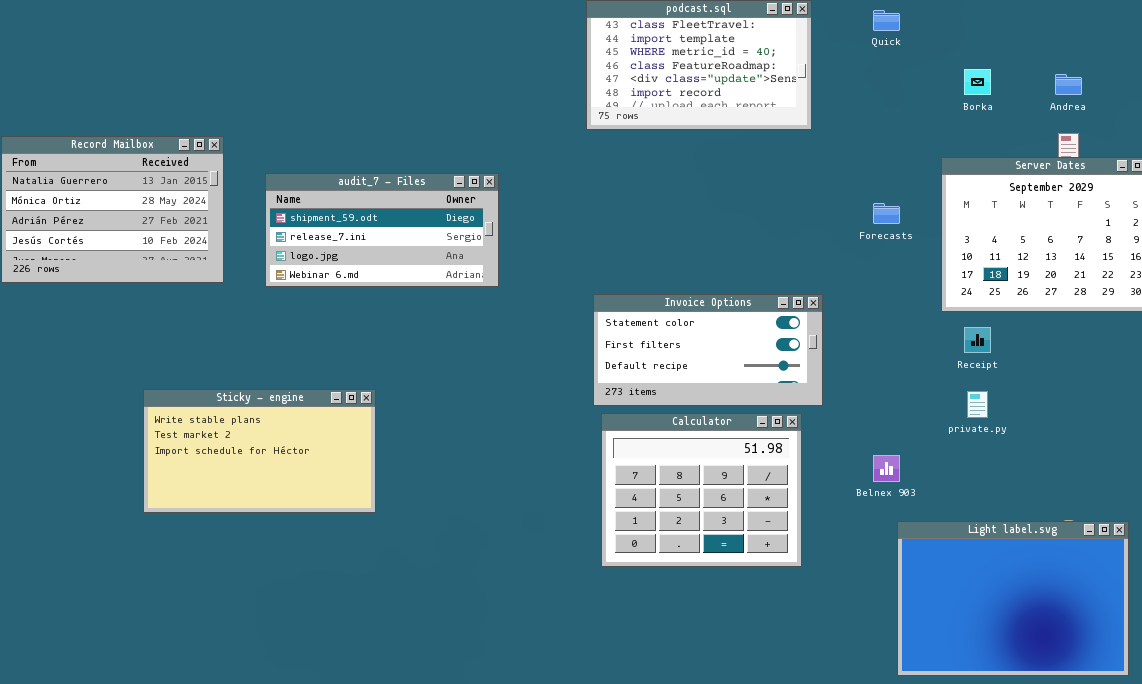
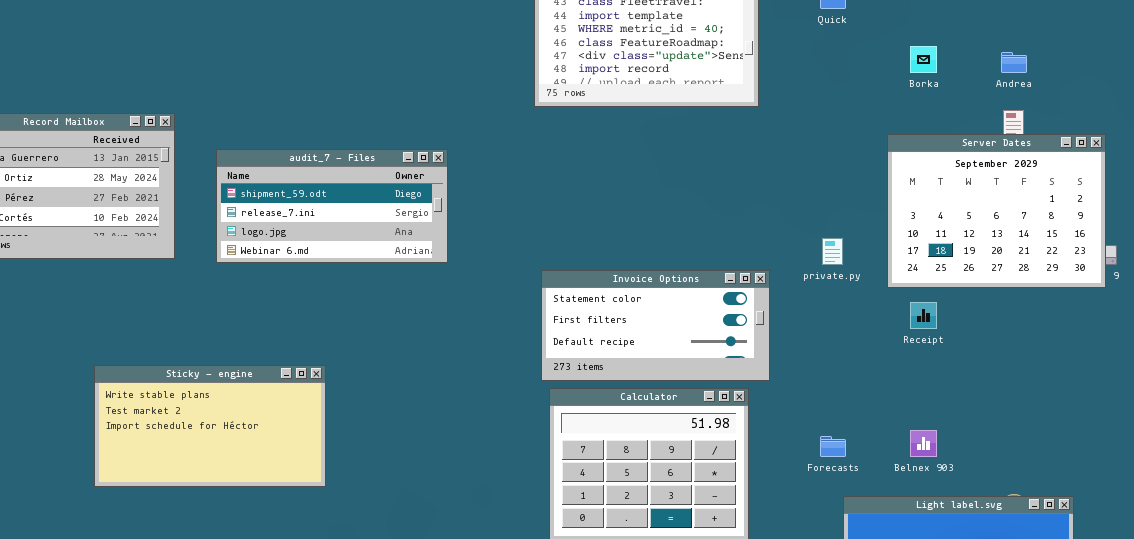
Forecasts: [873,203,900,224] -> [820,436,846,457], moved
private.py: [967,391,988,418] -> [822,238,843,265], moved
Belnex 903: [873,455,900,482] -> [910,430,937,457], moved

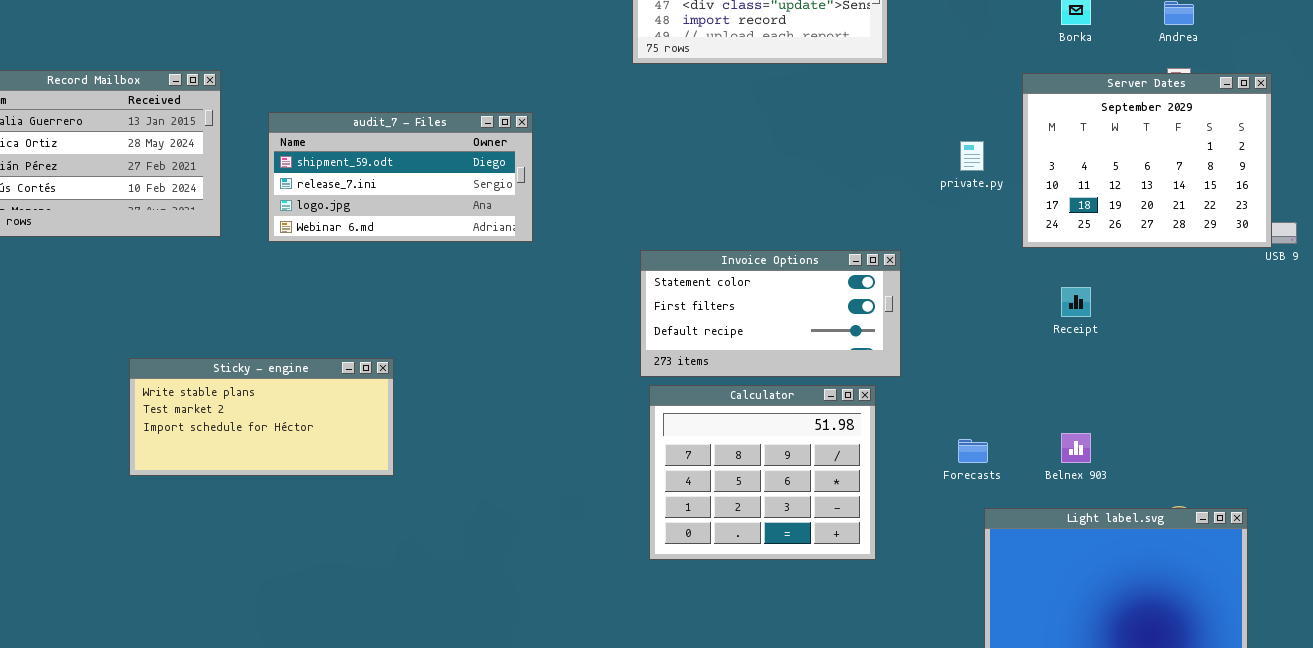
Server Dates: [887,134,1106,288] -> [1022,73,1272,248], moved
private.py: [822,238,843,265] -> [960,141,984,171], moved
Sticky - engine: [94,365,326,487] -> [129,358,394,476], resized

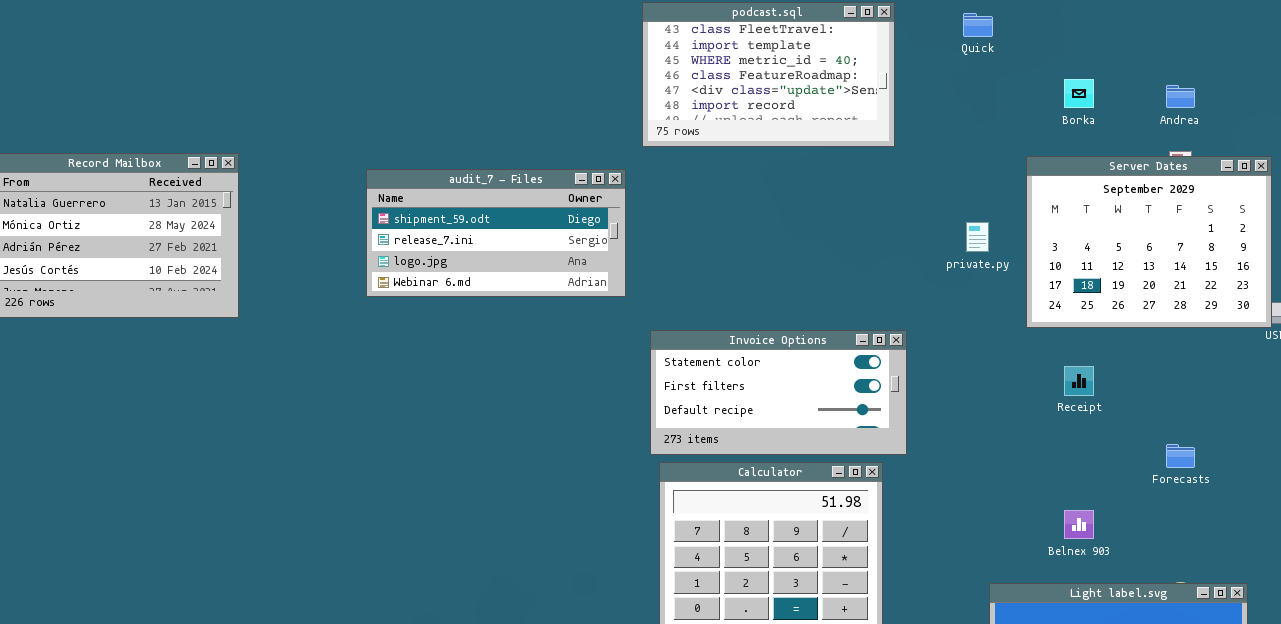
audit_7 - Files: [268,112,533,242] -> [366,169,626,297], moved
Sticky - engine: [129,358,394,476] -> none, closed
Forecasts: [958,439,988,463] -> [1166,444,1195,468], moved

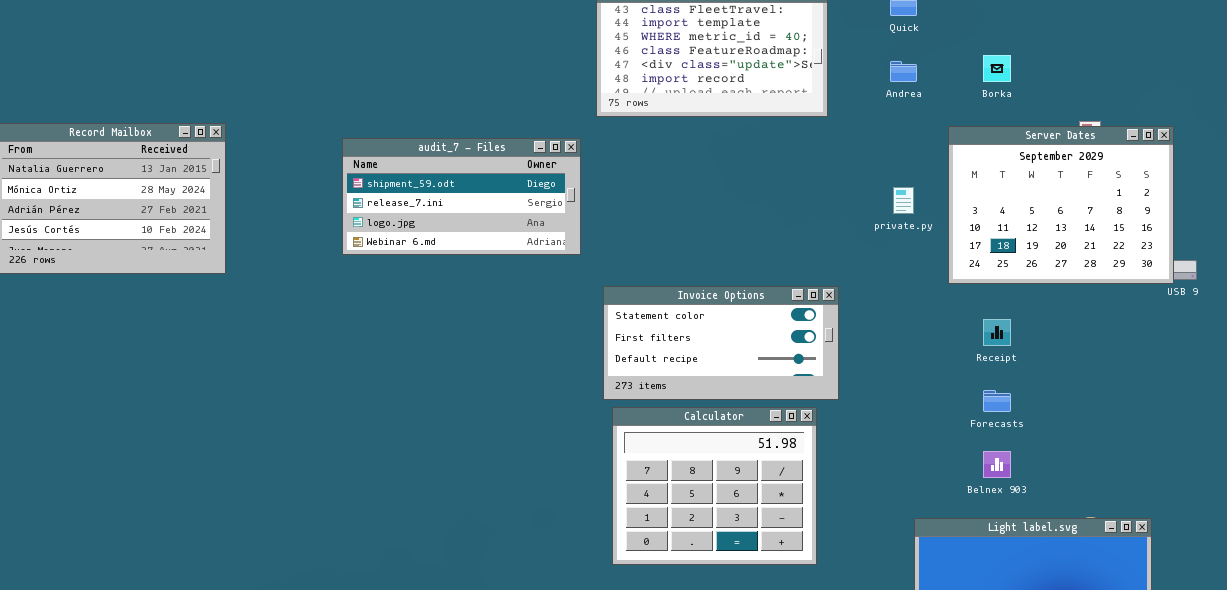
Andrea: [1166,85,1195,108] -> [890,61,917,82], moved
Forecasts: [1166,444,1195,468] -> [983,390,1011,412], moved

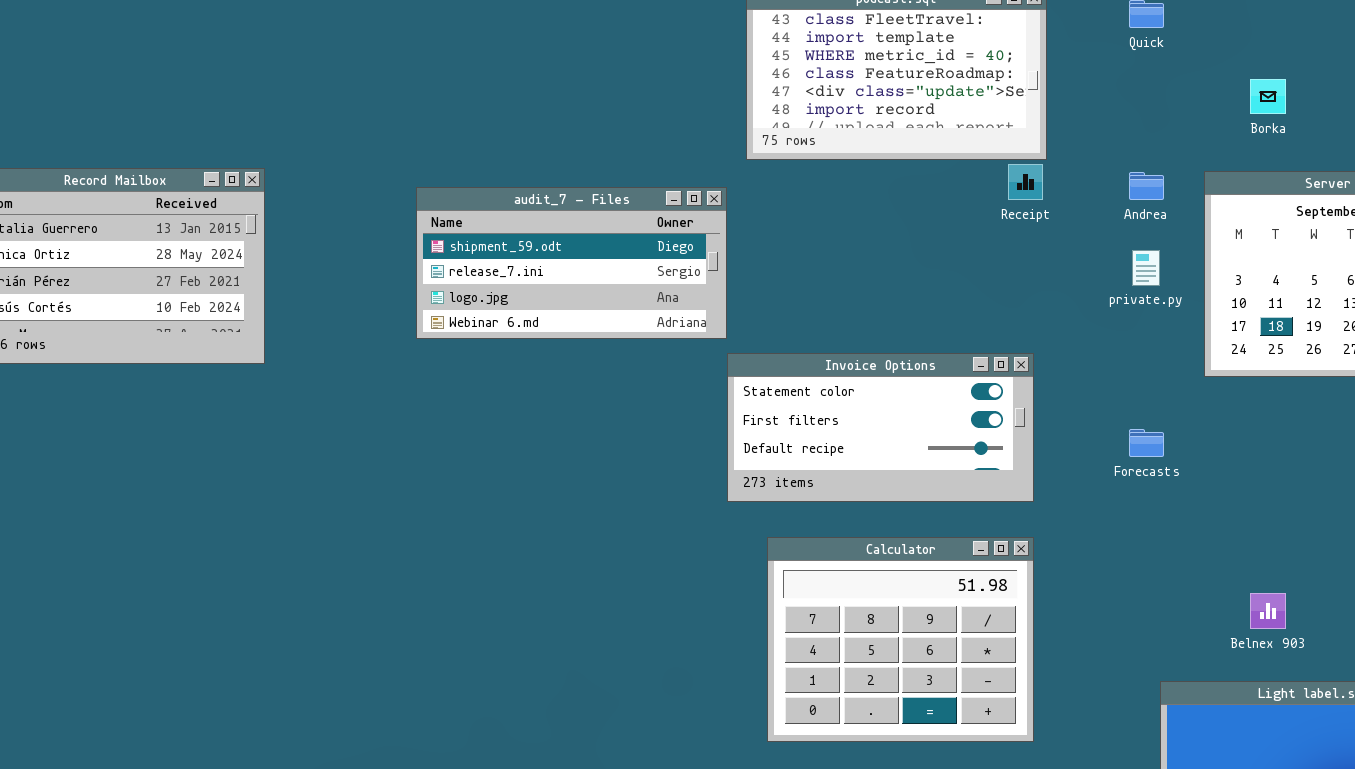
Andrea: [890,61,917,82] -> [1129,172,1164,200], moved
Invoice Options: [603,286,839,400] -> [727,353,1034,502], moved
Receipt: [983,319,1011,346] -> [1008,164,1043,200], moved
Forecasts: [983,390,1011,412] -> [1129,429,1164,457], moved

